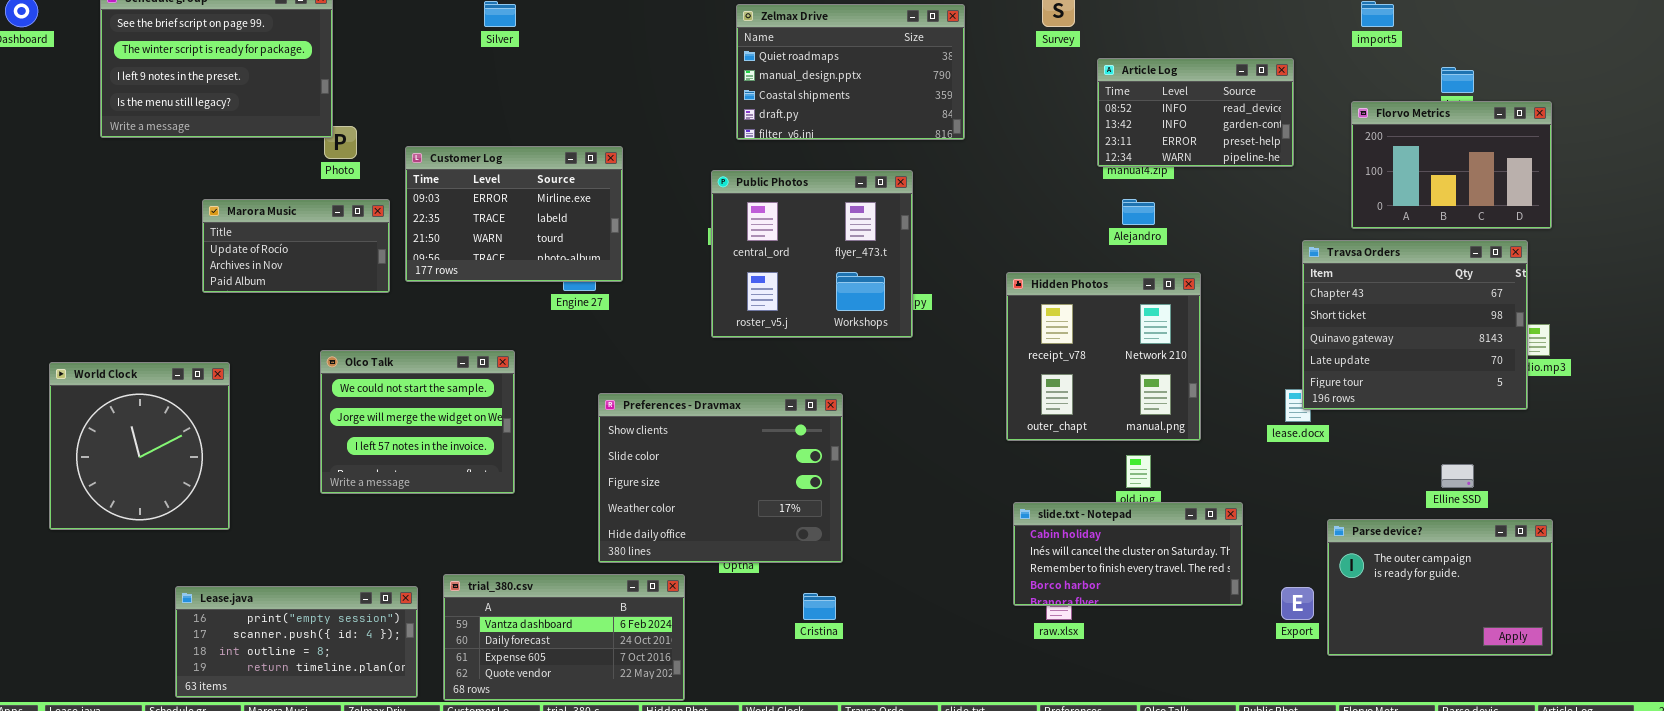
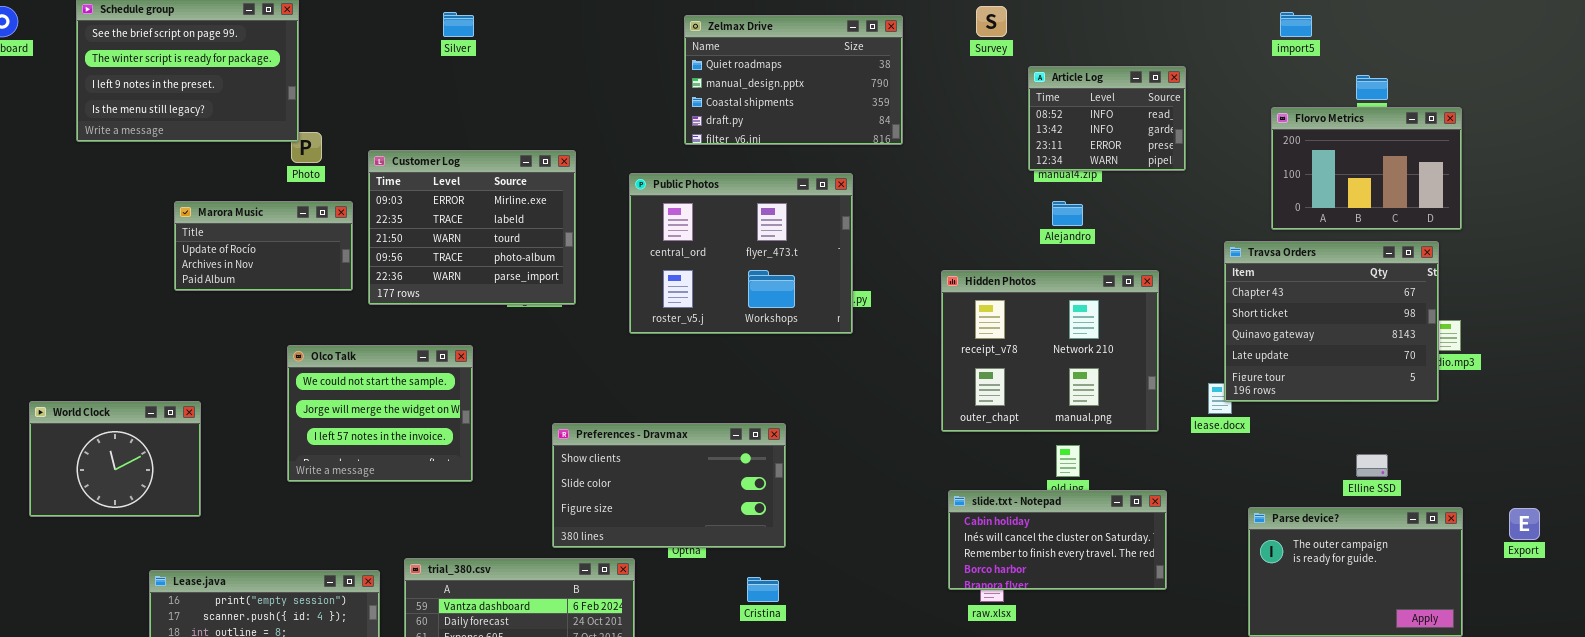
Article Log: [1097,58,1294,167] -> [1028,66,1186,171], resized
Customer Log: [405,146,623,282] -> [368,150,576,305], resized
Public Photos: [711,170,913,338] -> [629,173,853,334], resized
Hidden Photos: [1006,272,1201,441] -> [941,270,1159,432], resized
World Clock: [49,362,230,530] -> [29,401,201,517], resized
Preferences - Dravmax: [598,393,843,563] -> [552,423,786,548], resized
Export: [1281,587,1314,620] -> [1509,508,1540,540], moved

